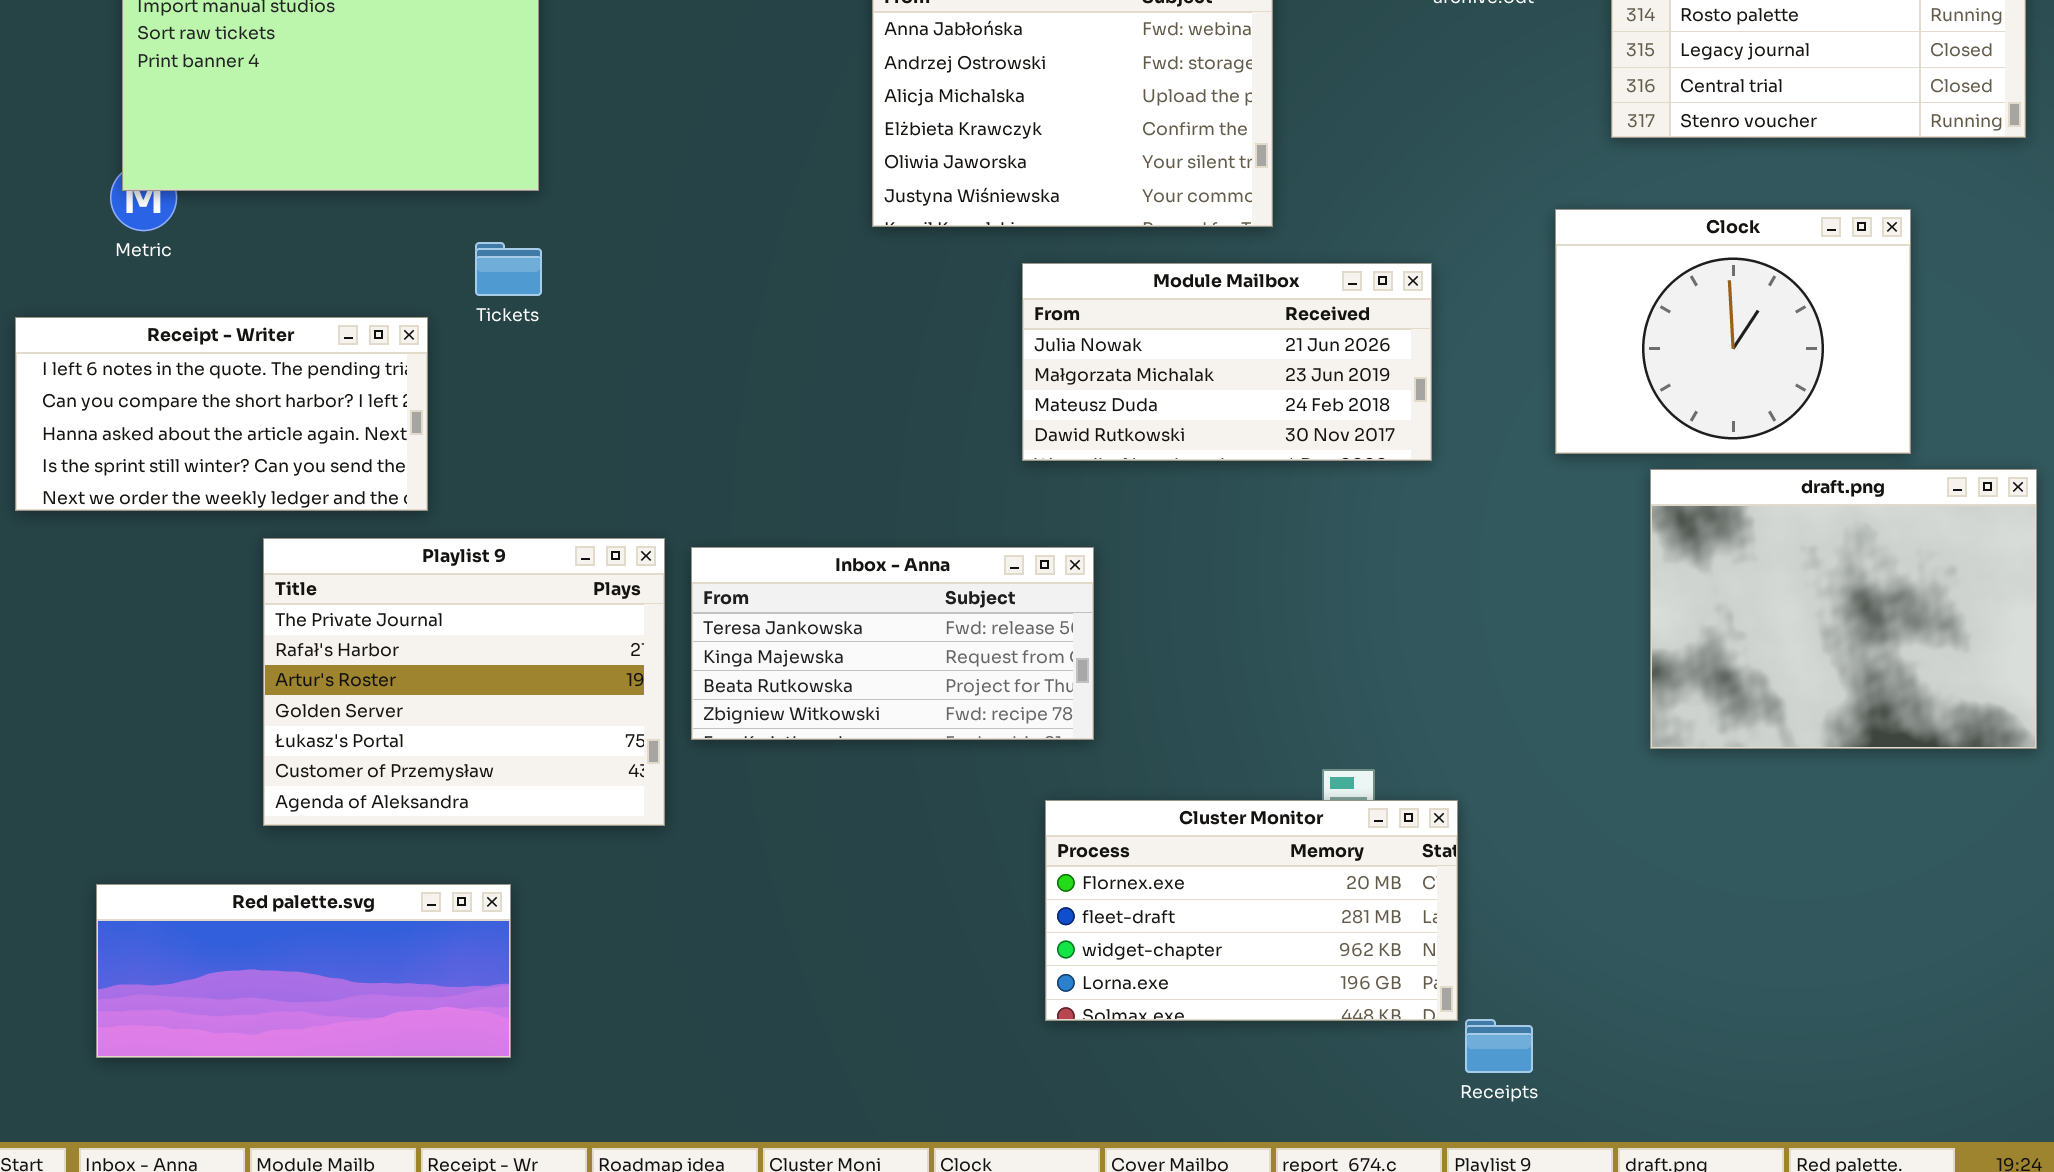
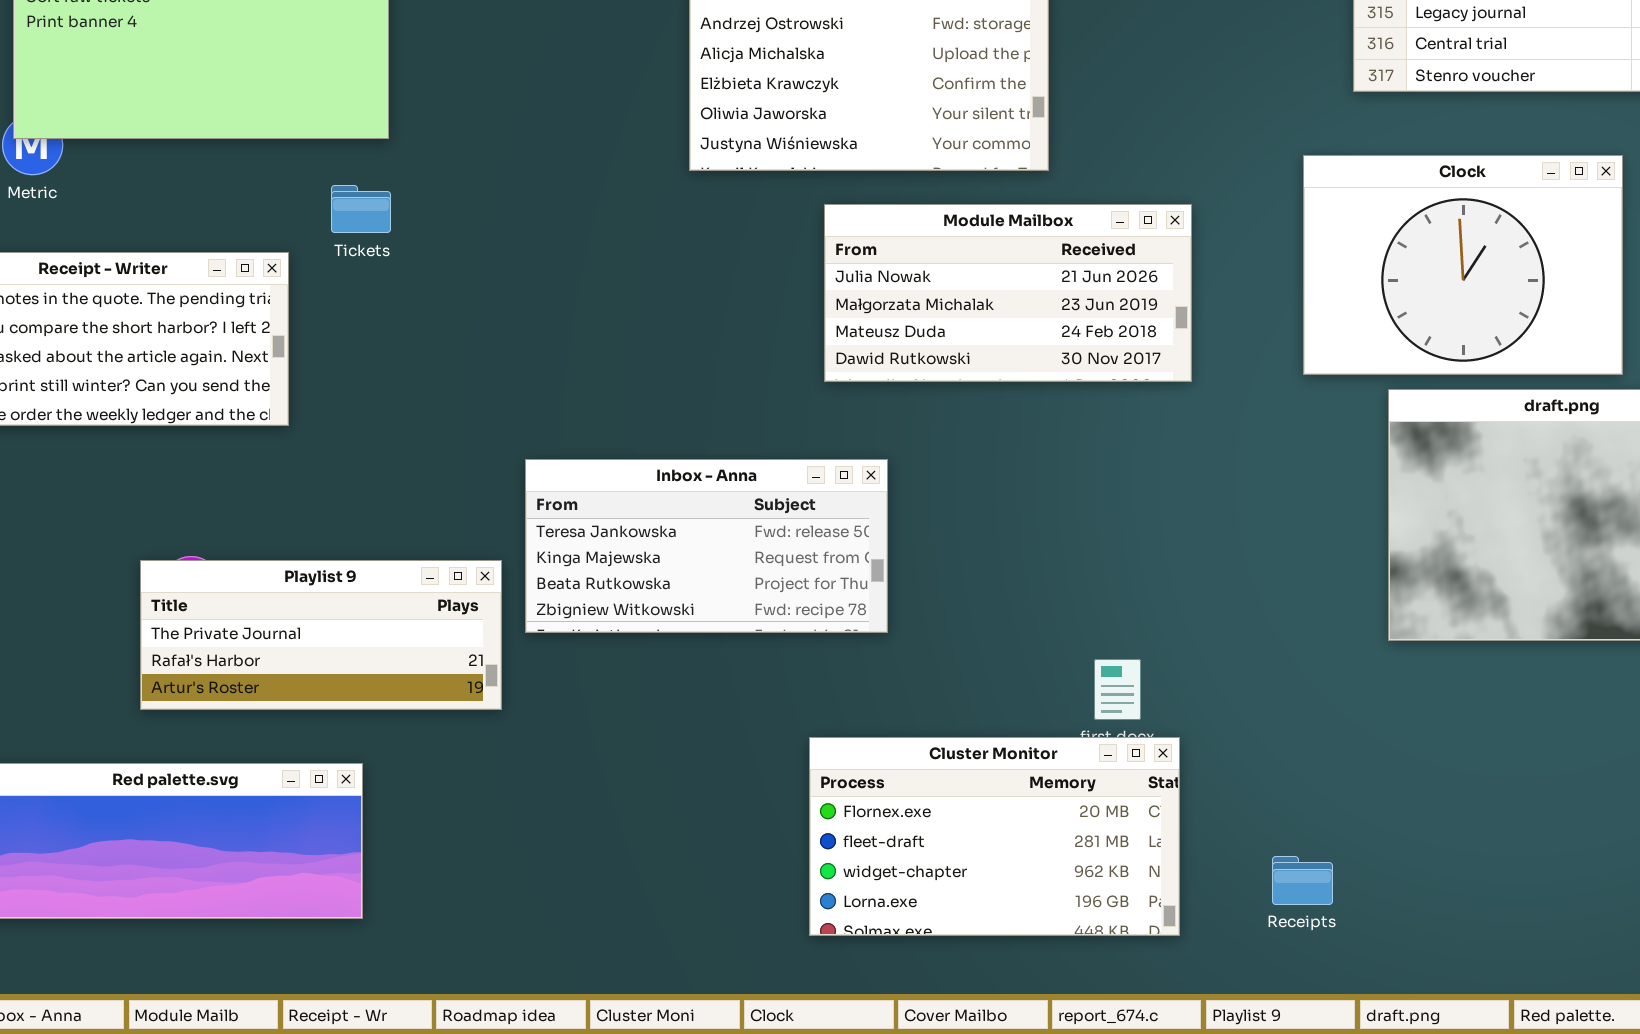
Playlist 9: [263,538,665,826] -> [140,560,502,710], resized
Cluster Monitor: [1045,800,1458,1021] -> [809,737,1180,936], moved
Receipts: [1465,1019,1533,1073] -> [1272,856,1333,905], moved

